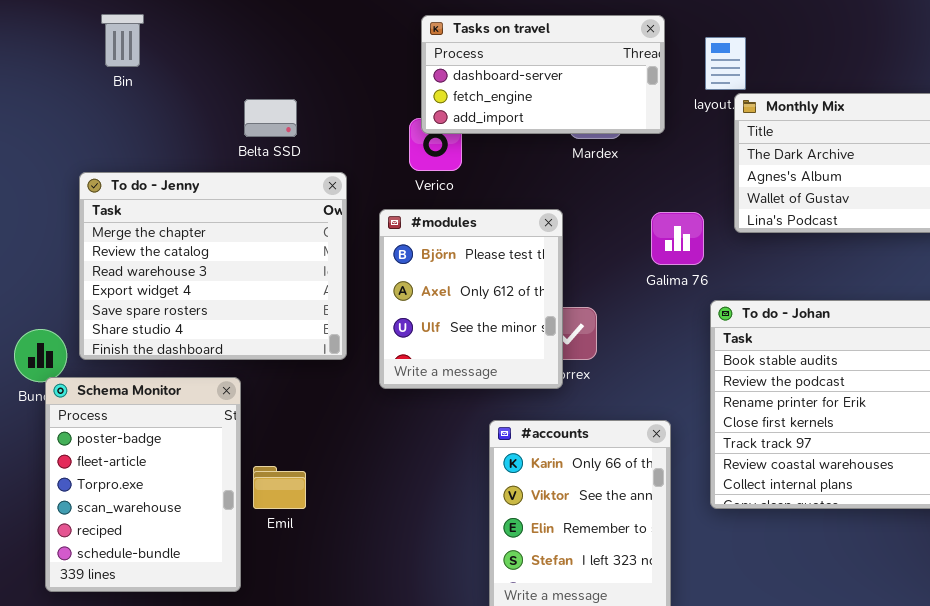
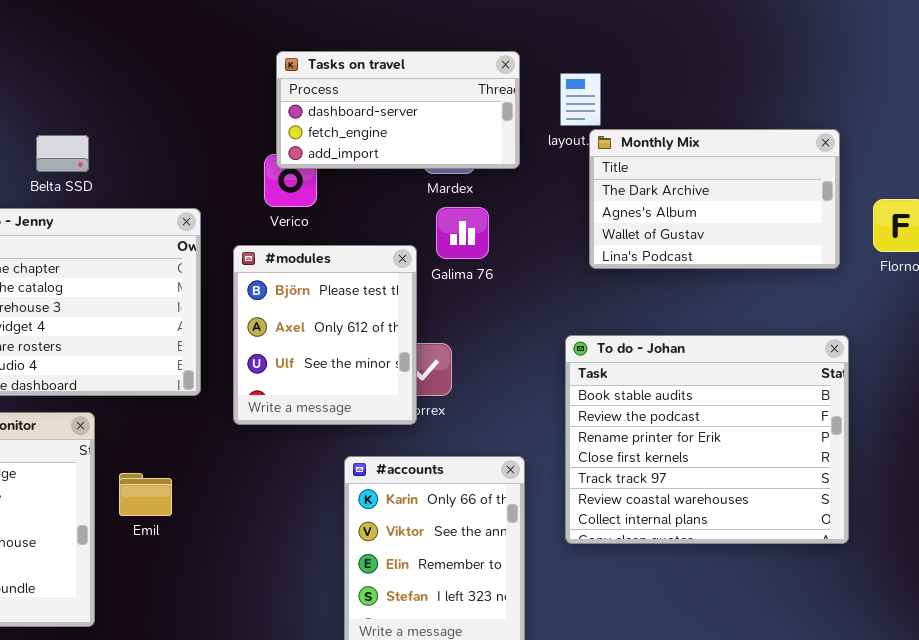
Belta SSD: [244,99,297,137] -> [36,135,89,172], moved
Galima 76: [651,212,704,265] -> [436,207,489,259], moved
Emil: [253,466,306,509] -> [119,473,172,516], moved

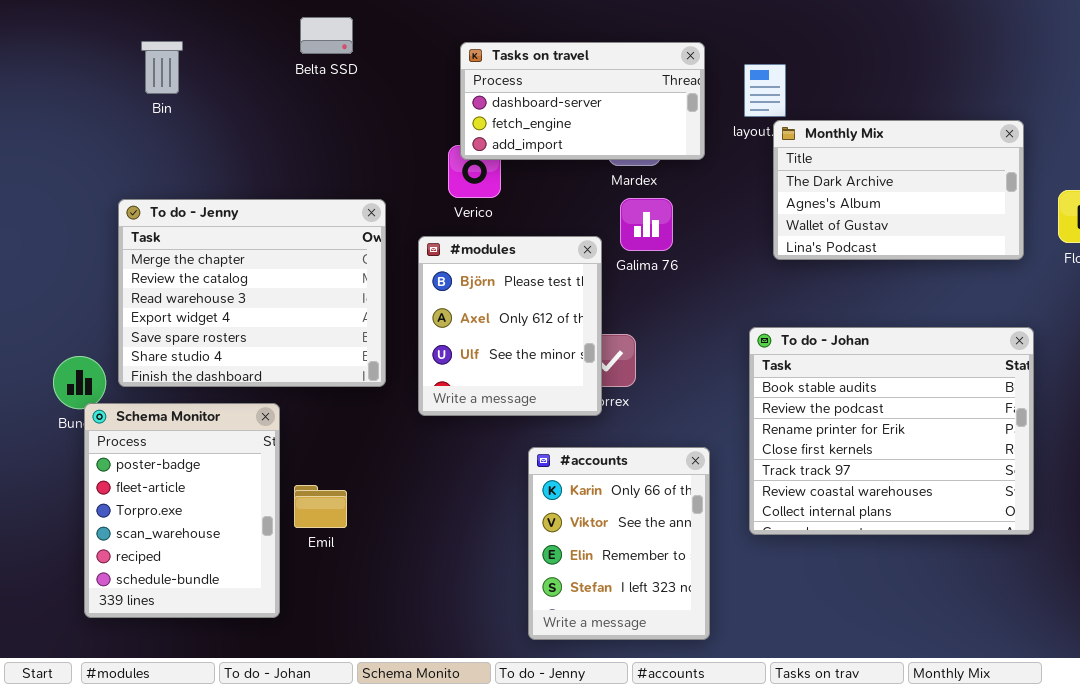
Belta SSD: [36,135,89,172] -> [300,17,353,54], moved
Emil: [119,473,172,516] -> [294,485,347,528], moved

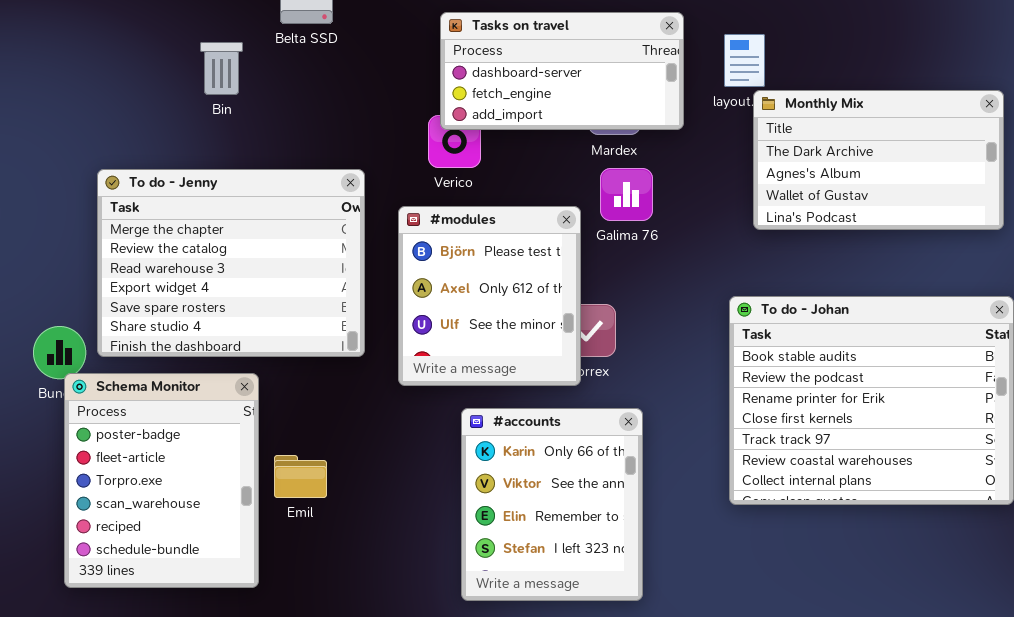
Bin: [141,41,183,94] -> [200,42,243,95], moved
#accounts: [528,447,710,640] -> [461,408,643,601], moved

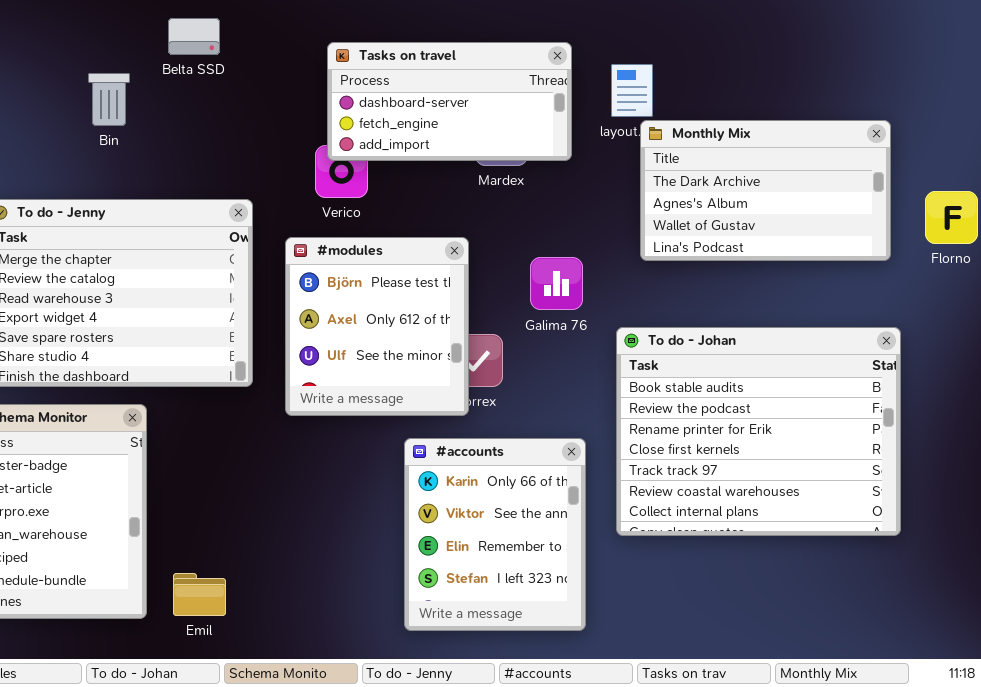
Galima 76: [600,168,653,221] -> [530,257,583,310], moved
#accounts: [461,408,643,601] -> [404,438,586,631], moved
Emil: [274,455,327,498] -> [173,573,226,616], moved

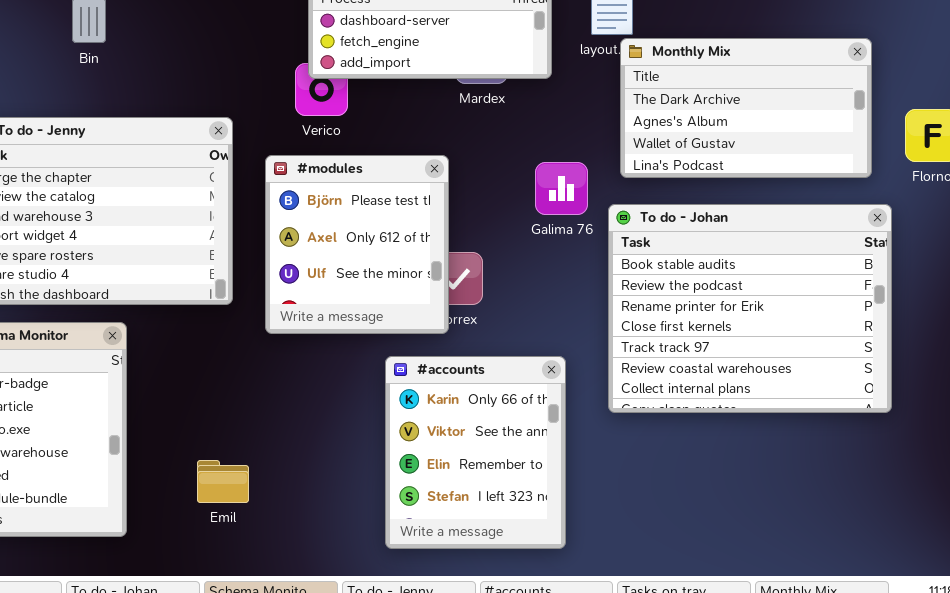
Galima 76: [530,257,583,310] -> [535,162,588,215], moved
To do - Johan: [616,327,901,536] -> [608,204,892,413], moved
Emil: [173,573,226,616] -> [197,460,249,503], moved

